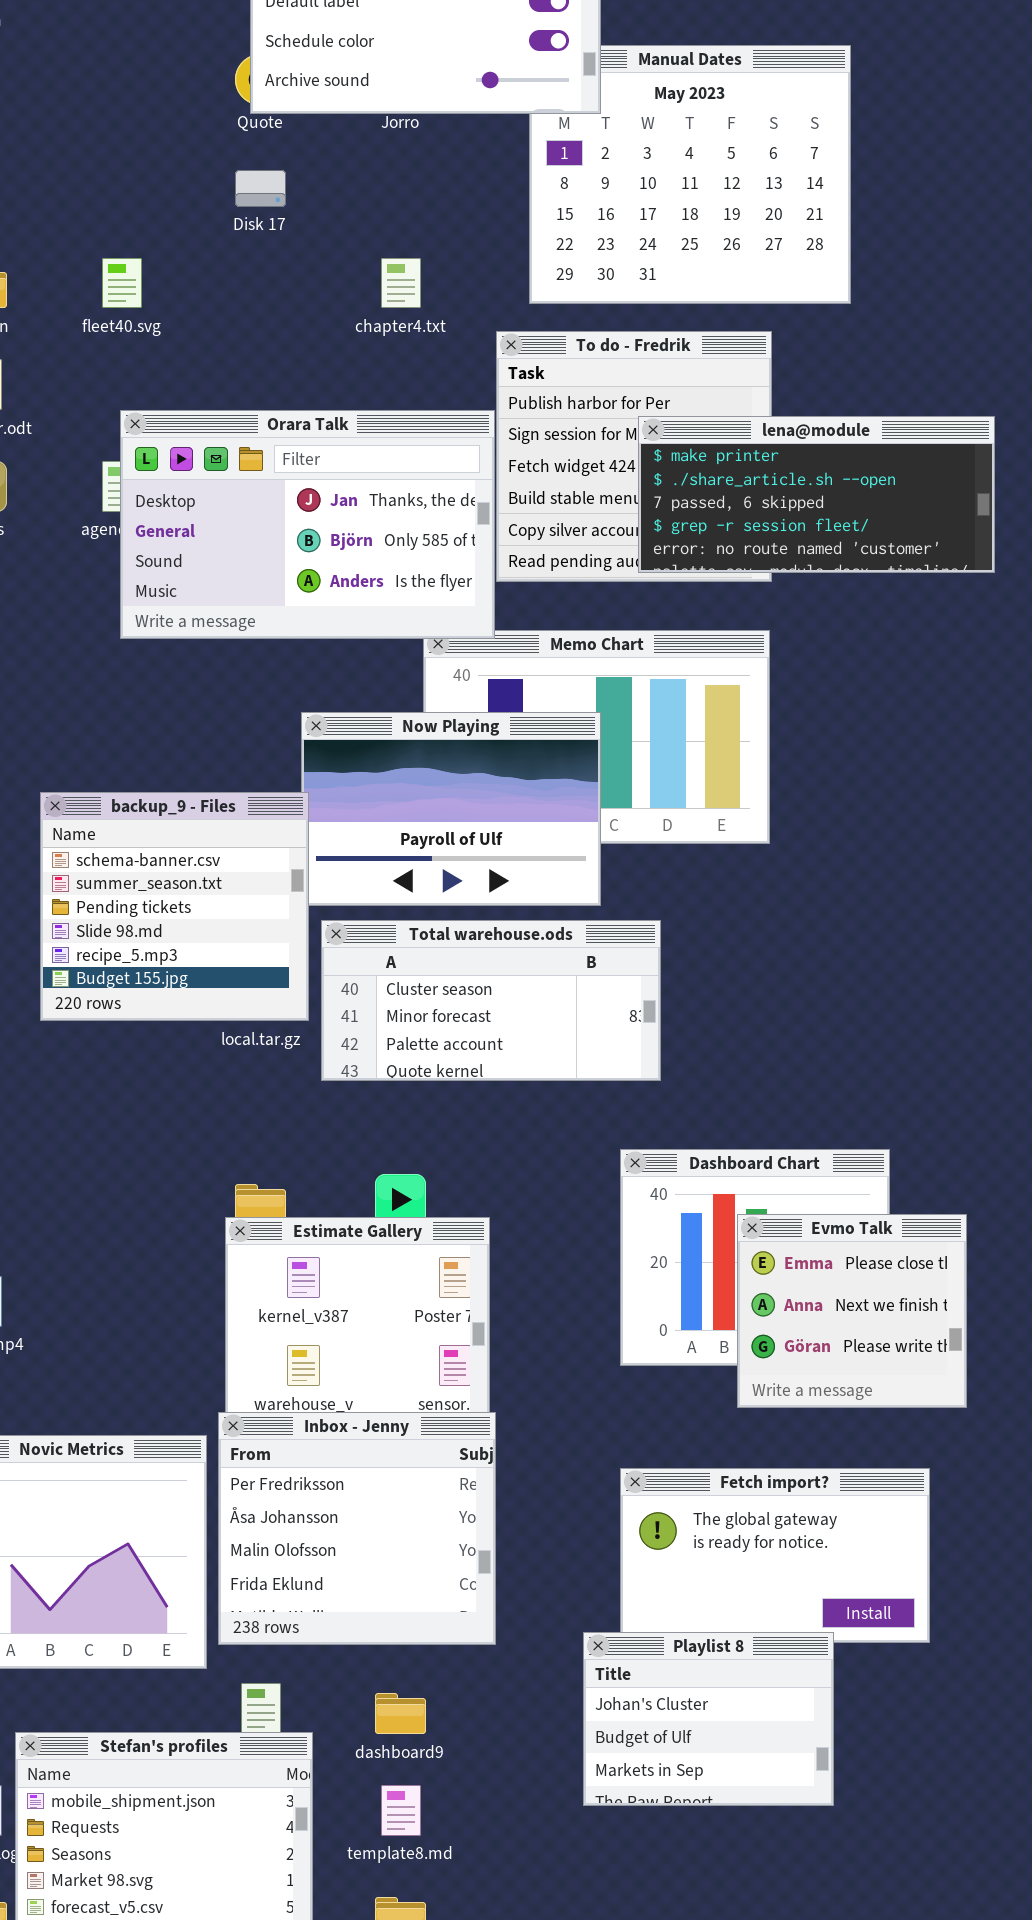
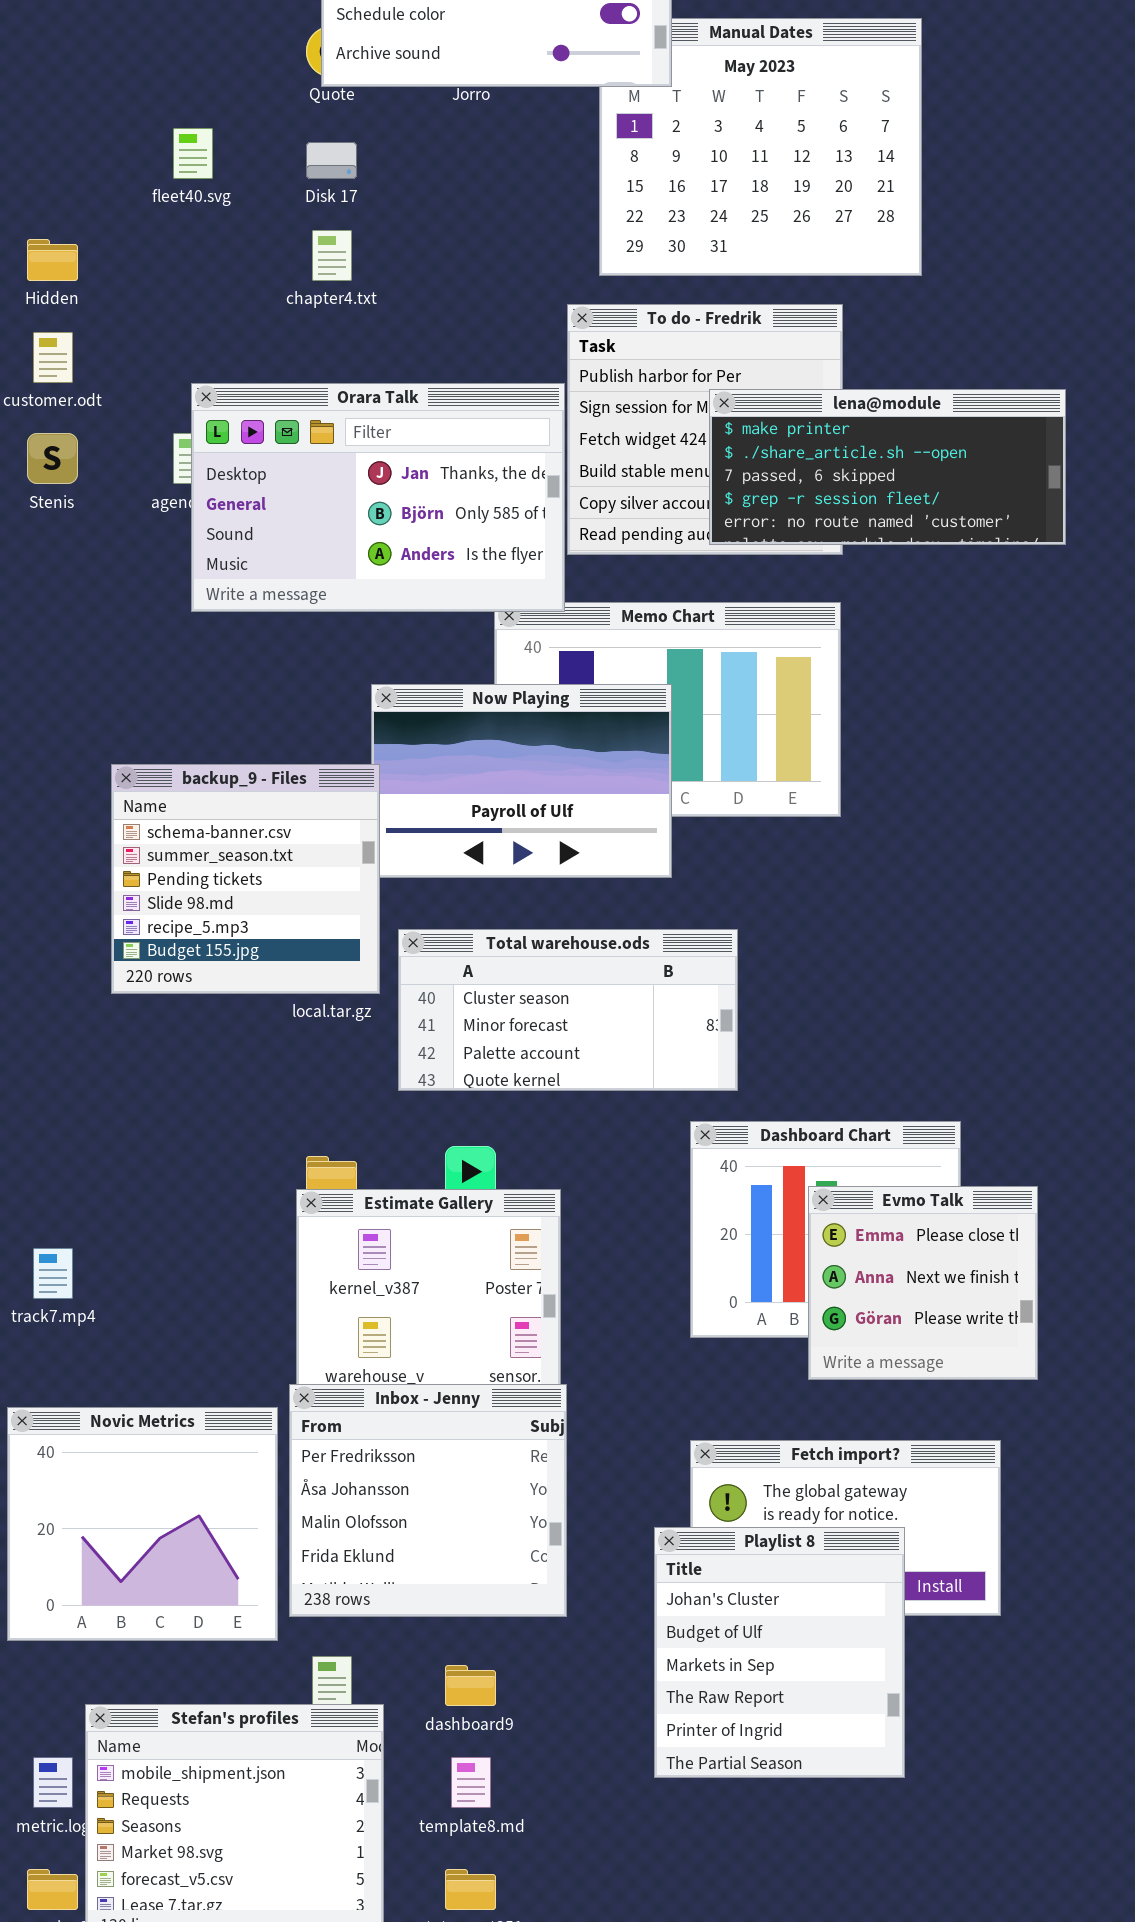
fleet40.svg: [102,258,142,308] -> [173,128,213,179], moved
chapter4.txt: [381,258,421,308] -> [312,230,352,281], moved
Total warehouse.ods: [321,920,661,1081] -> [398,929,738,1091], moved
Playlist 8: [583,1632,834,1806] -> [654,1527,905,1778], resized

